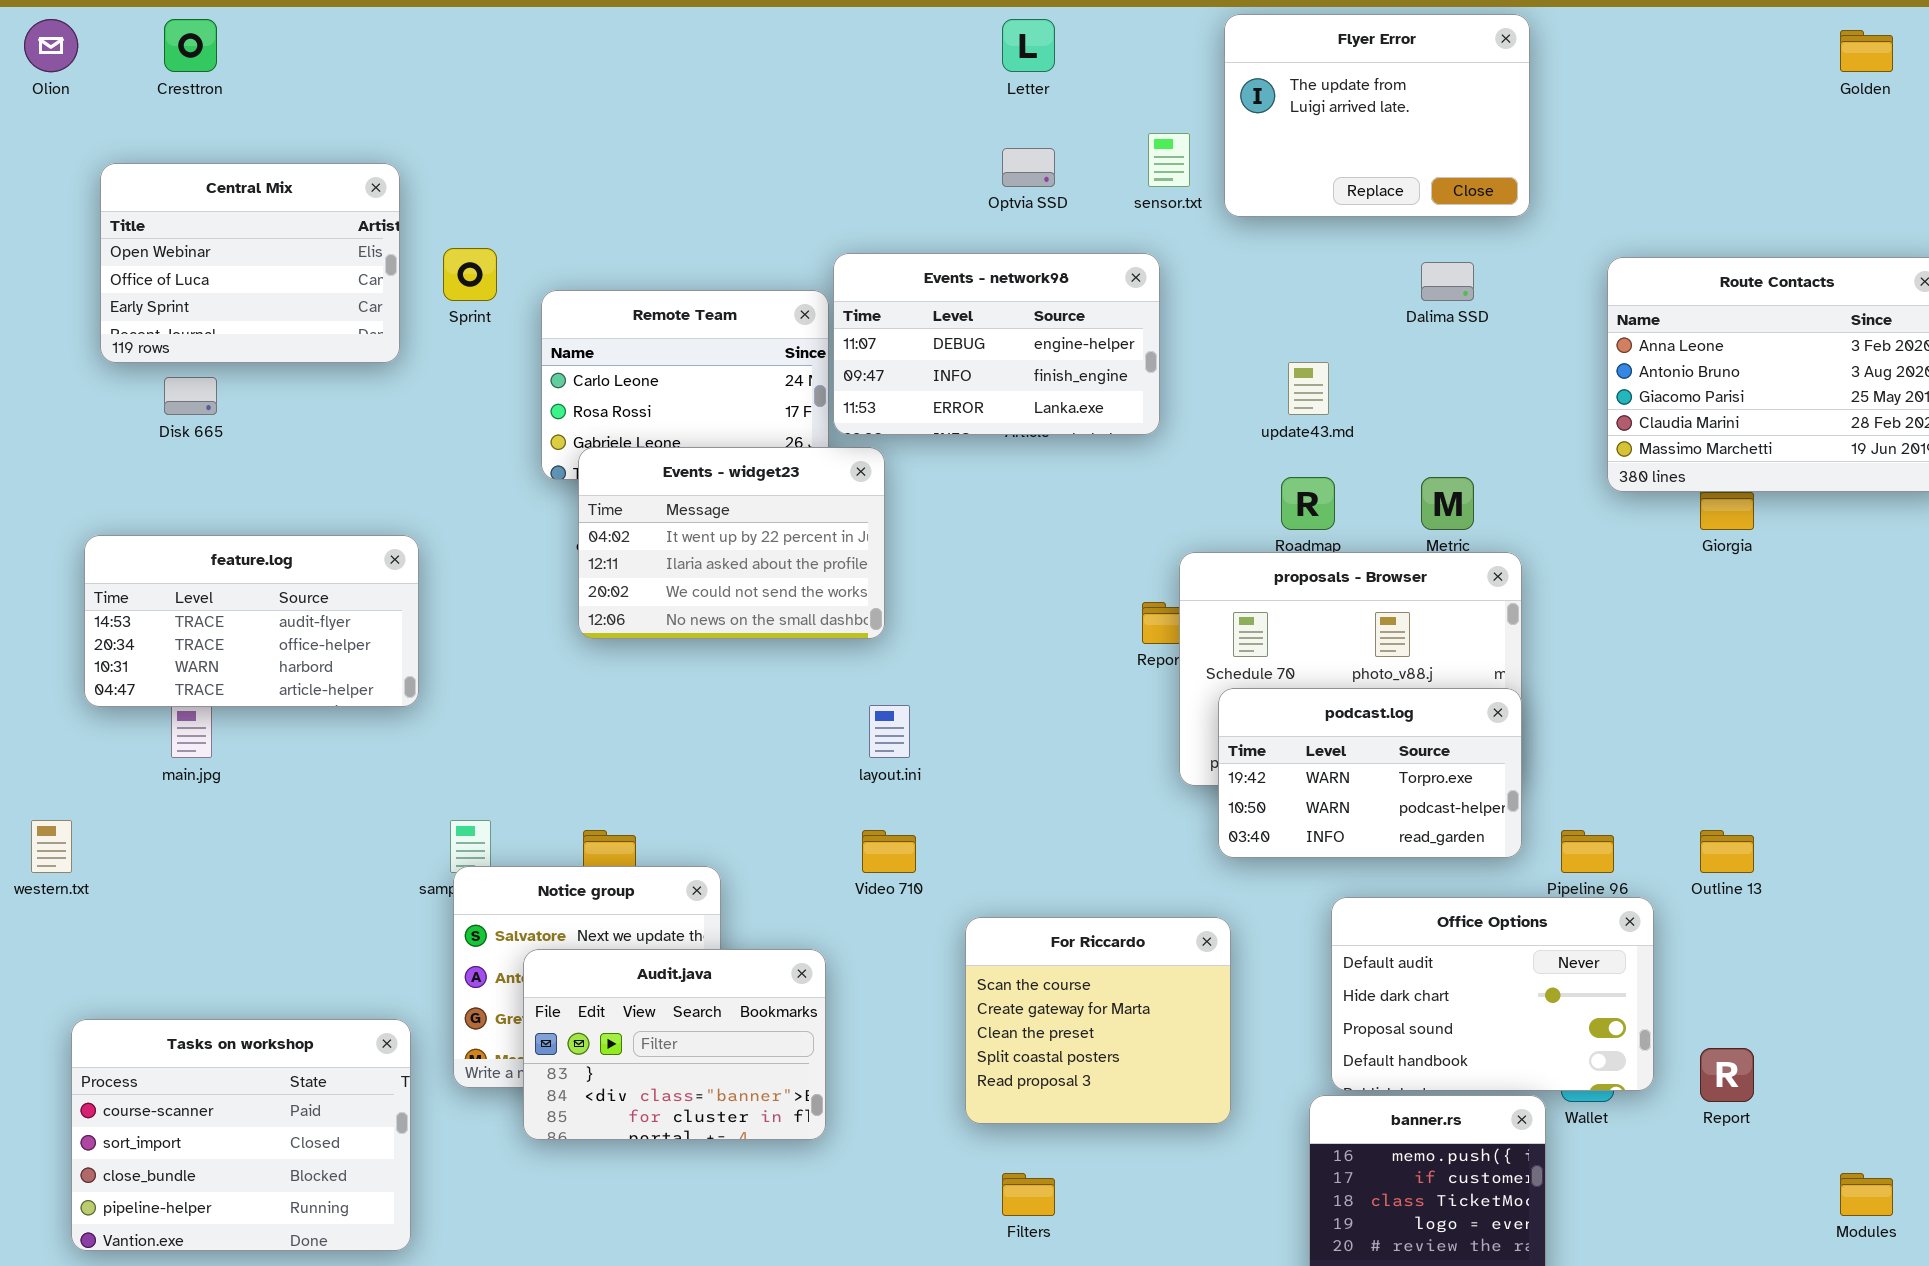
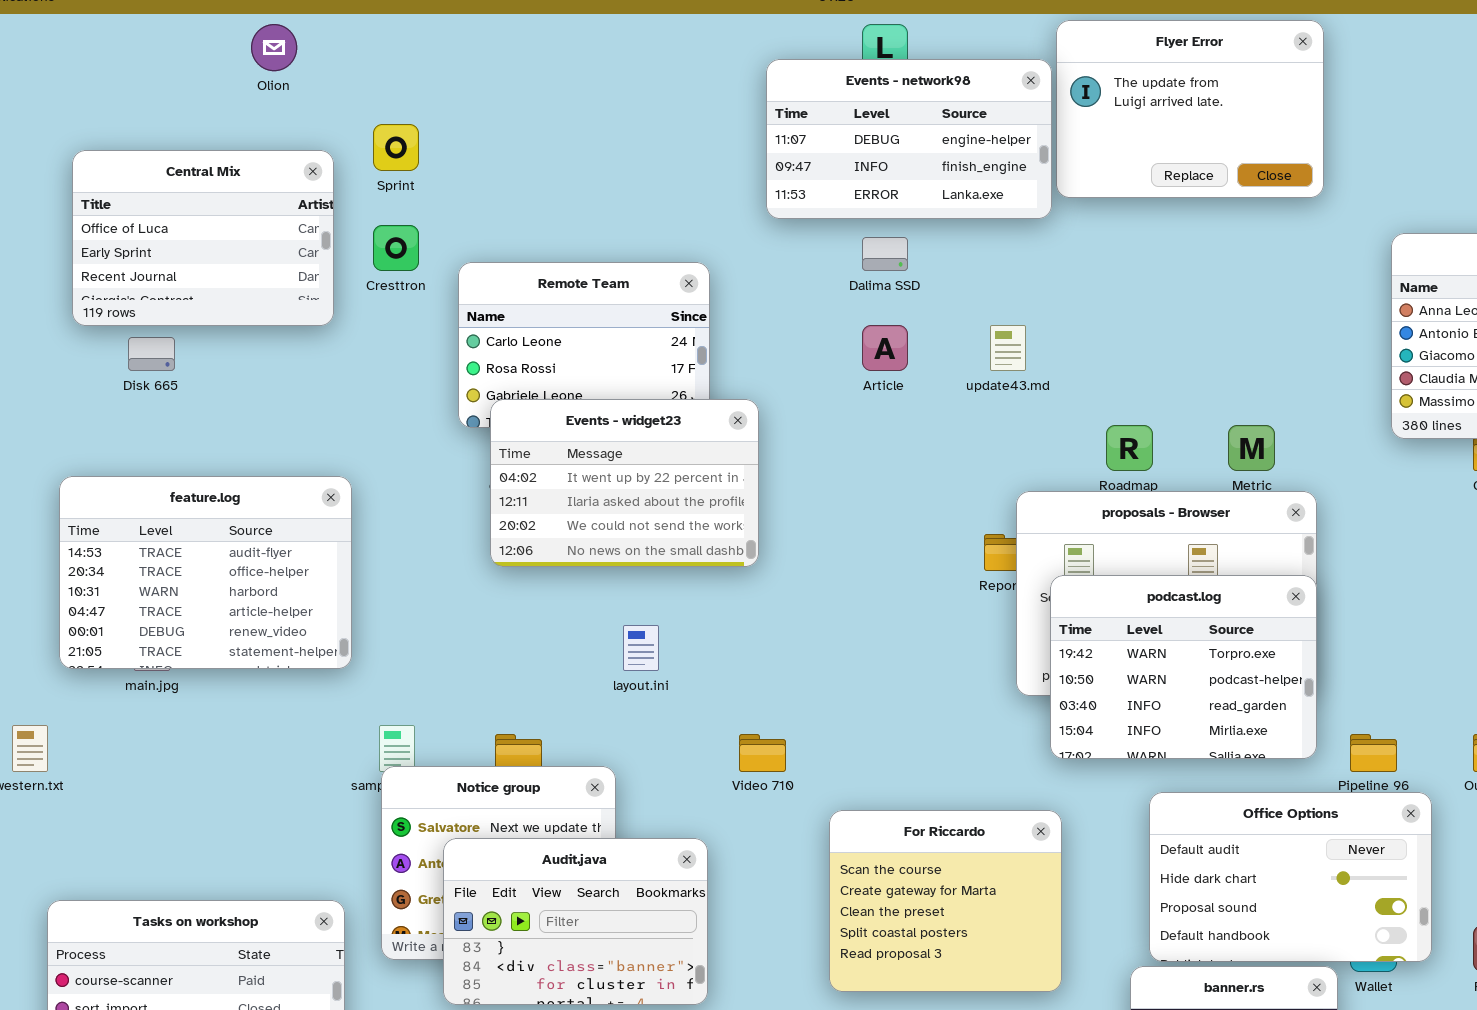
Olion: [24,19,78,72] -> [251,24,297,71], moved
Cresttron: [164,19,217,72] -> [373,225,419,271], moved
Central Mix: [100,163,400,363] -> [72,150,334,326], scrolled down 1 row
Sprint: [443,248,497,301] -> [373,124,419,171], moved
Events - network98: [833,253,1160,435] -> [766,59,1052,219], moved
Dalima SSD: [1421,262,1474,301] -> [862,237,908,271], moved
update43.md: [1288,362,1329,415] -> [990,325,1026,371], moved
feature.log: [84,535,419,707] -> [59,476,352,669], resized
podcast.log: [1218,688,1522,858] -> [1050,575,1317,759], resized
layout.ini: [869,705,910,758] -> [623,625,659,671], moved

